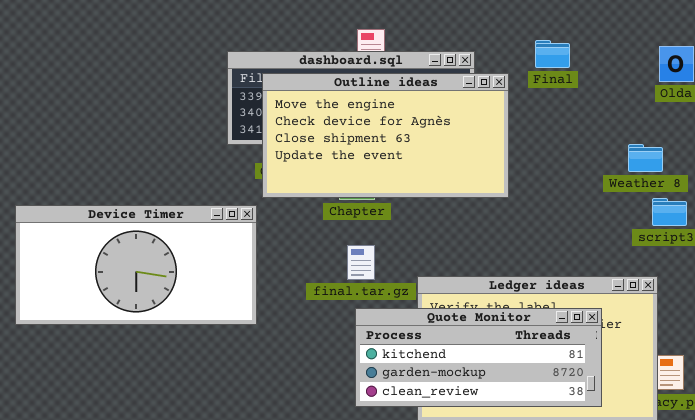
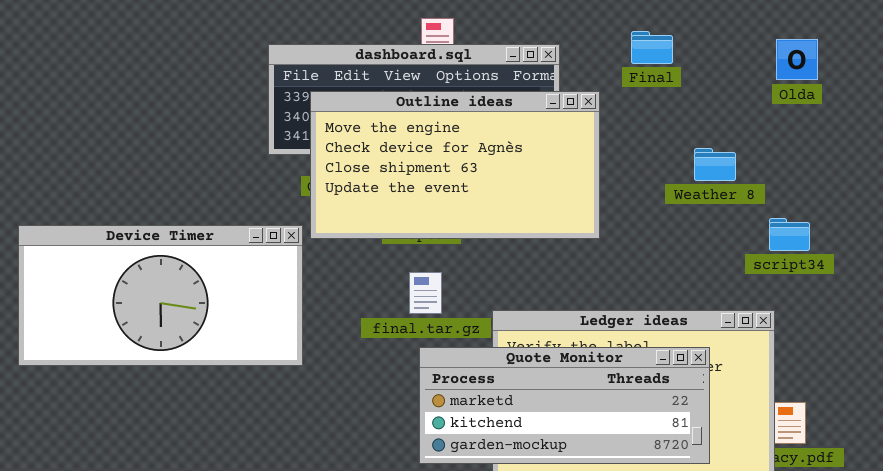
Outline ideas: [262,73,509,198] -> [310,91,600,239], moved
Weather 8: [628,144,663,172] -> [694,148,736,181], moved
Quote Monitor: [355,308,602,407] -> [419,347,710,464], scrolled up 1 row

